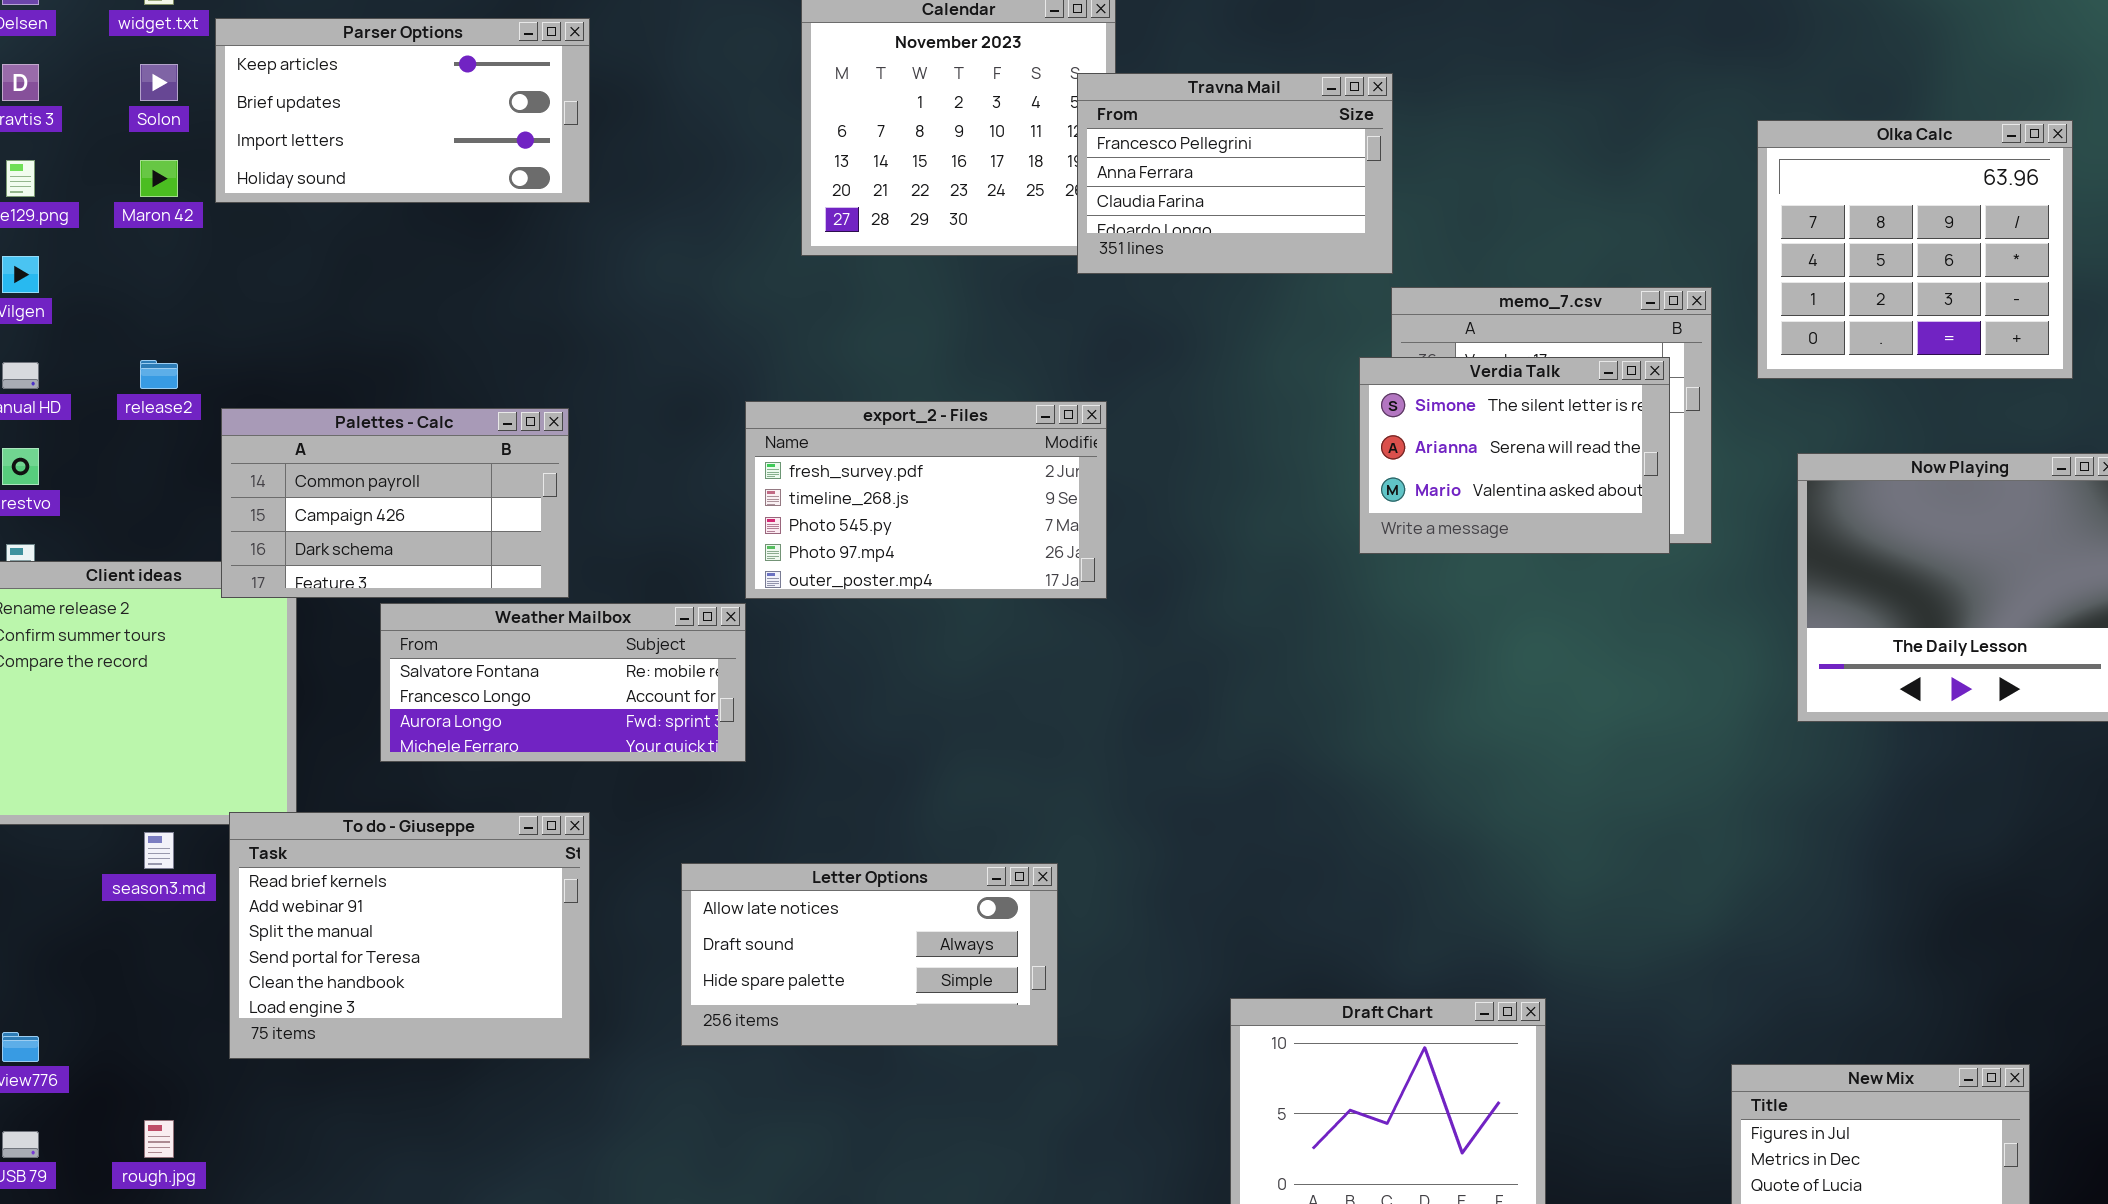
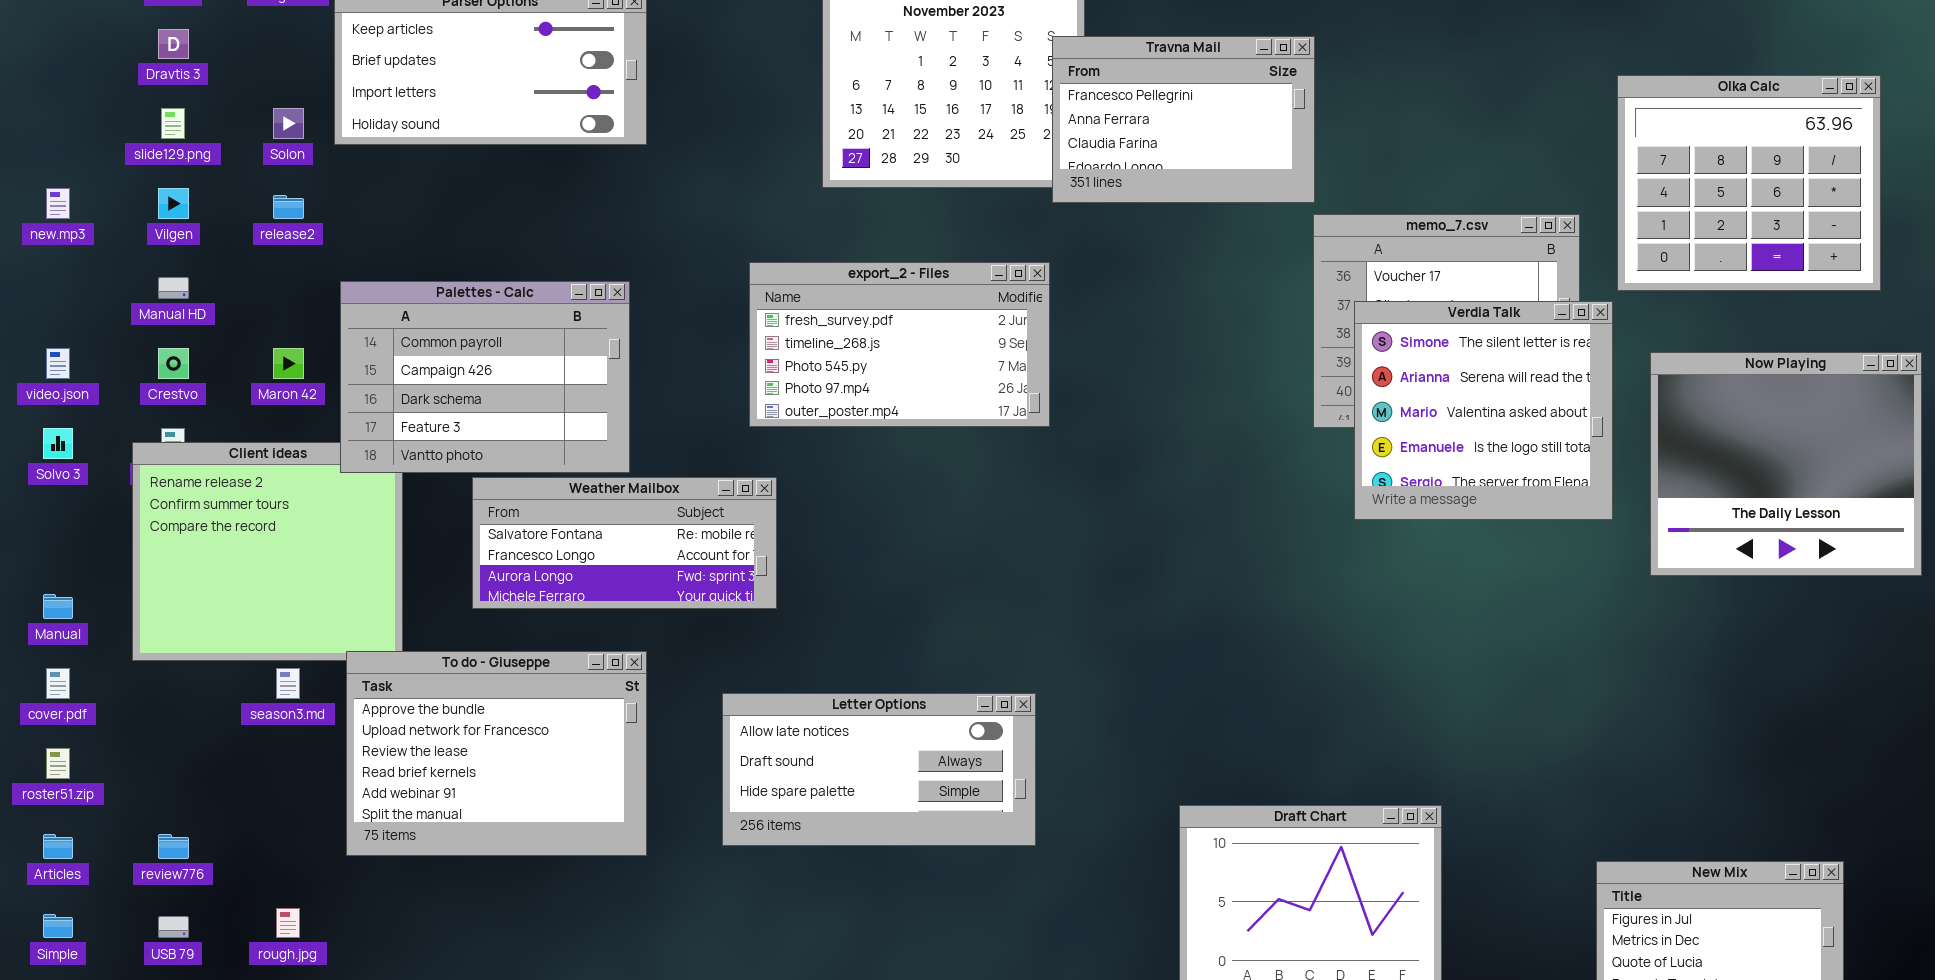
Solon: [140,64,178,101] -> [273,108,304,139], moved
Maron 42: [140,160,178,197] -> [273,348,304,379], moved
Verdia Talk: [1359,357,1670,554] -> [1354,301,1613,520], moved, resized
release2: [140,360,178,389] -> [273,195,304,219], moved
export_2 - Files: [745,401,1107,599] -> [749,262,1050,427], moved
Palettes - Calc: [221,408,569,598] -> [340,281,630,473], resized
To do - Giuseppe: [229,812,590,1059] -> [346,651,647,856], scrolled up 3 rows

